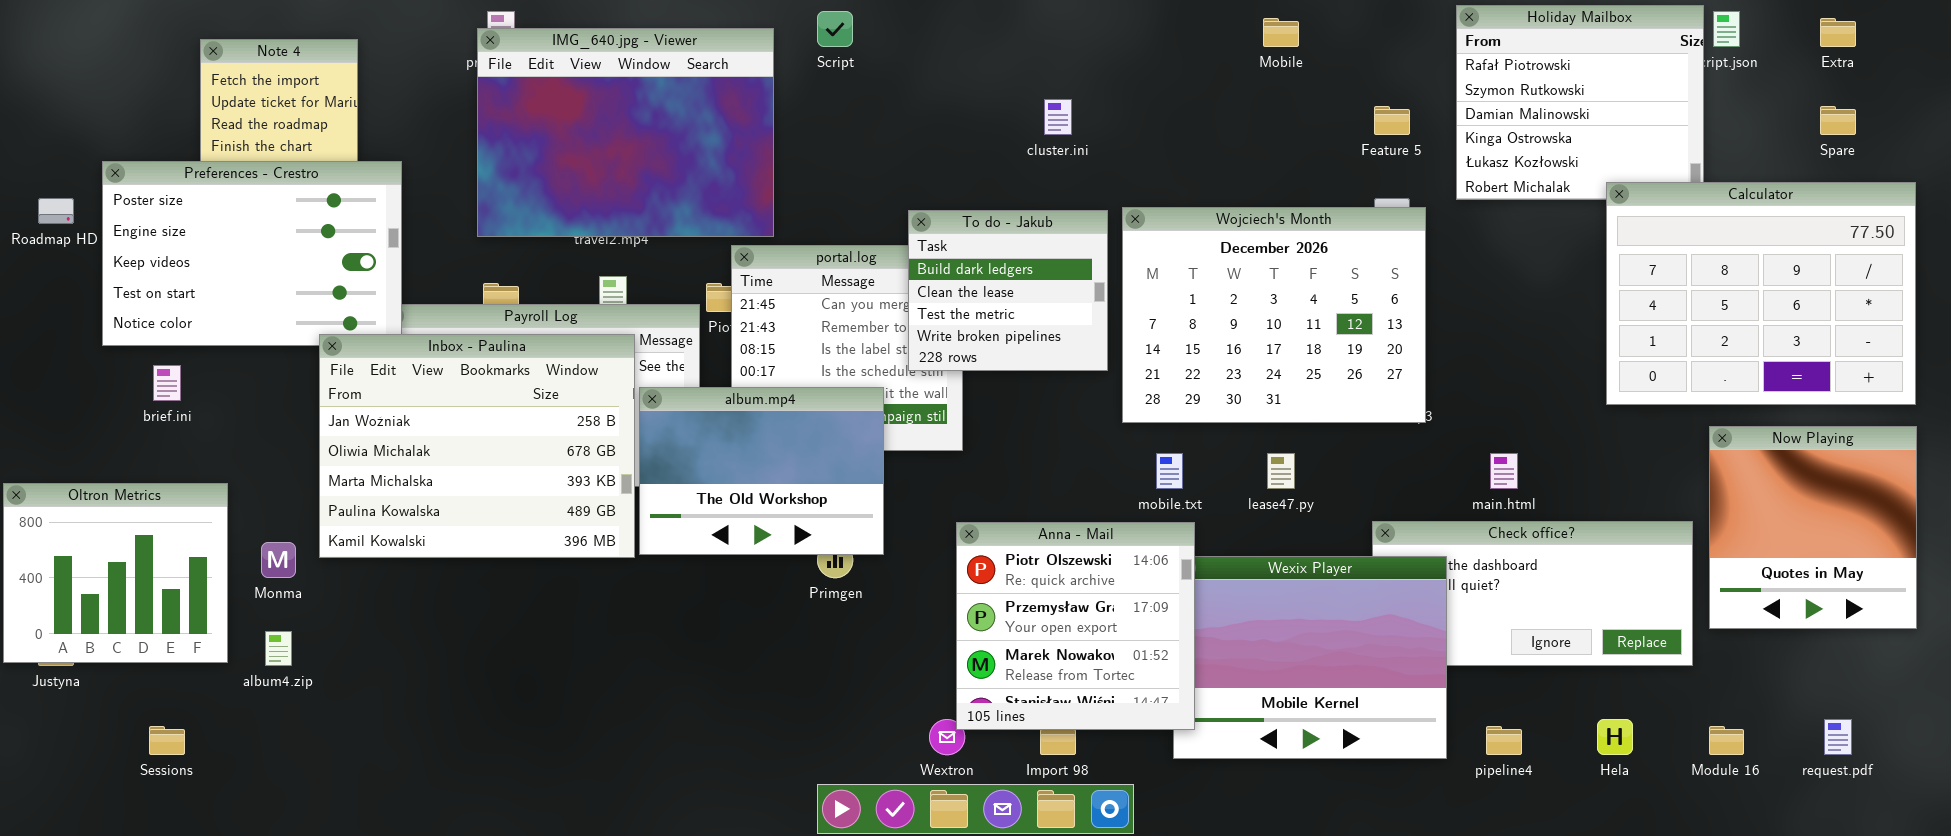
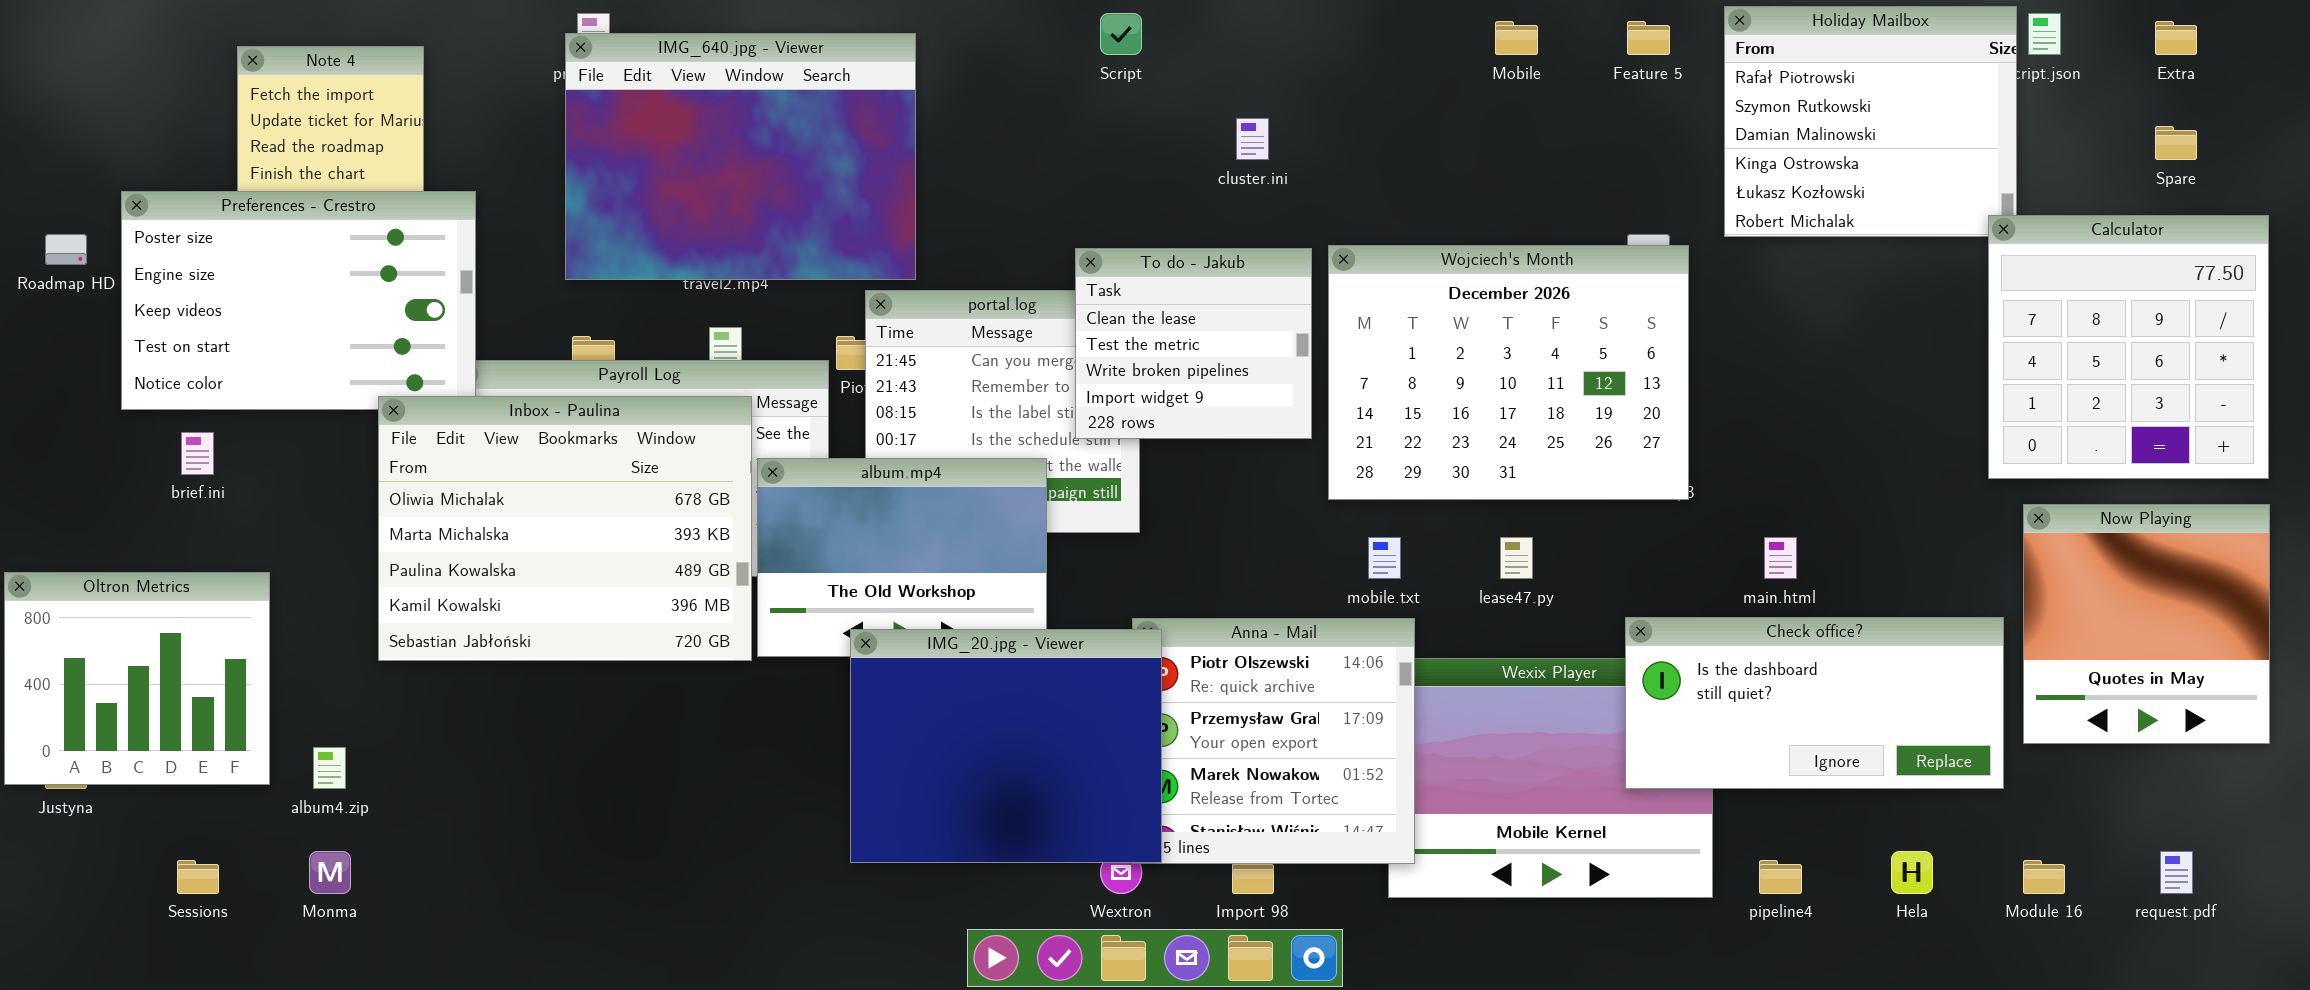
Script: [817,11,853,47] -> [1100,13,1142,55], moved
Feature 5: [1374,106,1410,135] -> [1627,21,1670,55], moved
Calculator: [1606,182,1916,405] -> [1988,215,2269,479], resized
To do - Jakub: [908,210,1108,371] -> [1075,248,1312,439], scrolled down 1 row
Inbox - Paulina: [319,334,635,558] -> [378,396,752,661], scrolled down 1 row
Check office?: [1372,521,1693,666] -> [1625,617,2004,789], raised
IMG_20.jpg - Viewer: none -> [850,629,1162,863], opened
Monma: [261,542,296,578] -> [309,851,351,894], moved

